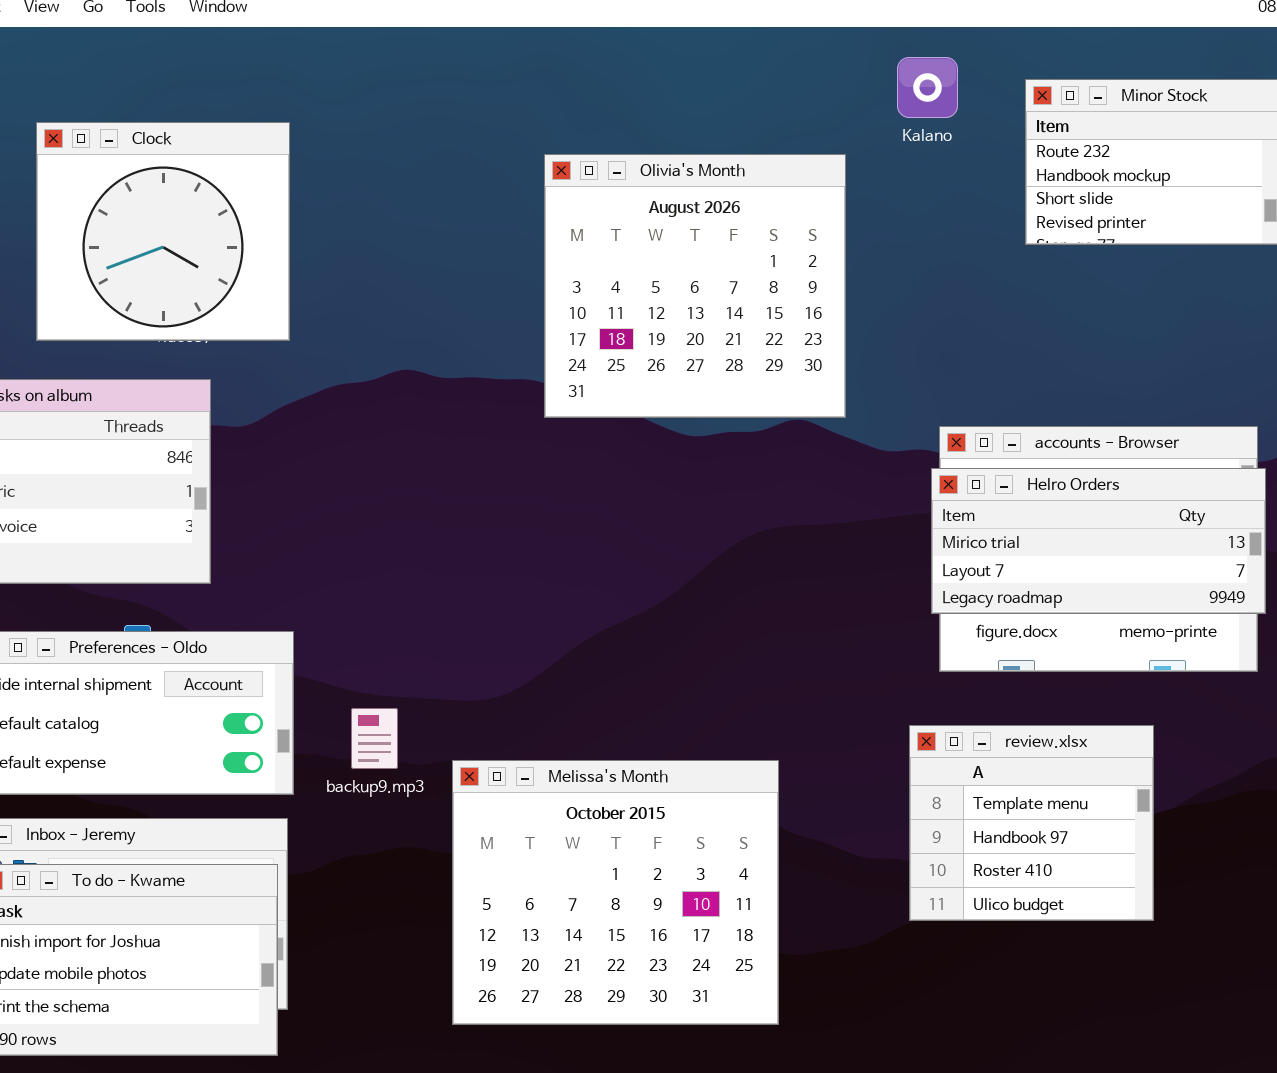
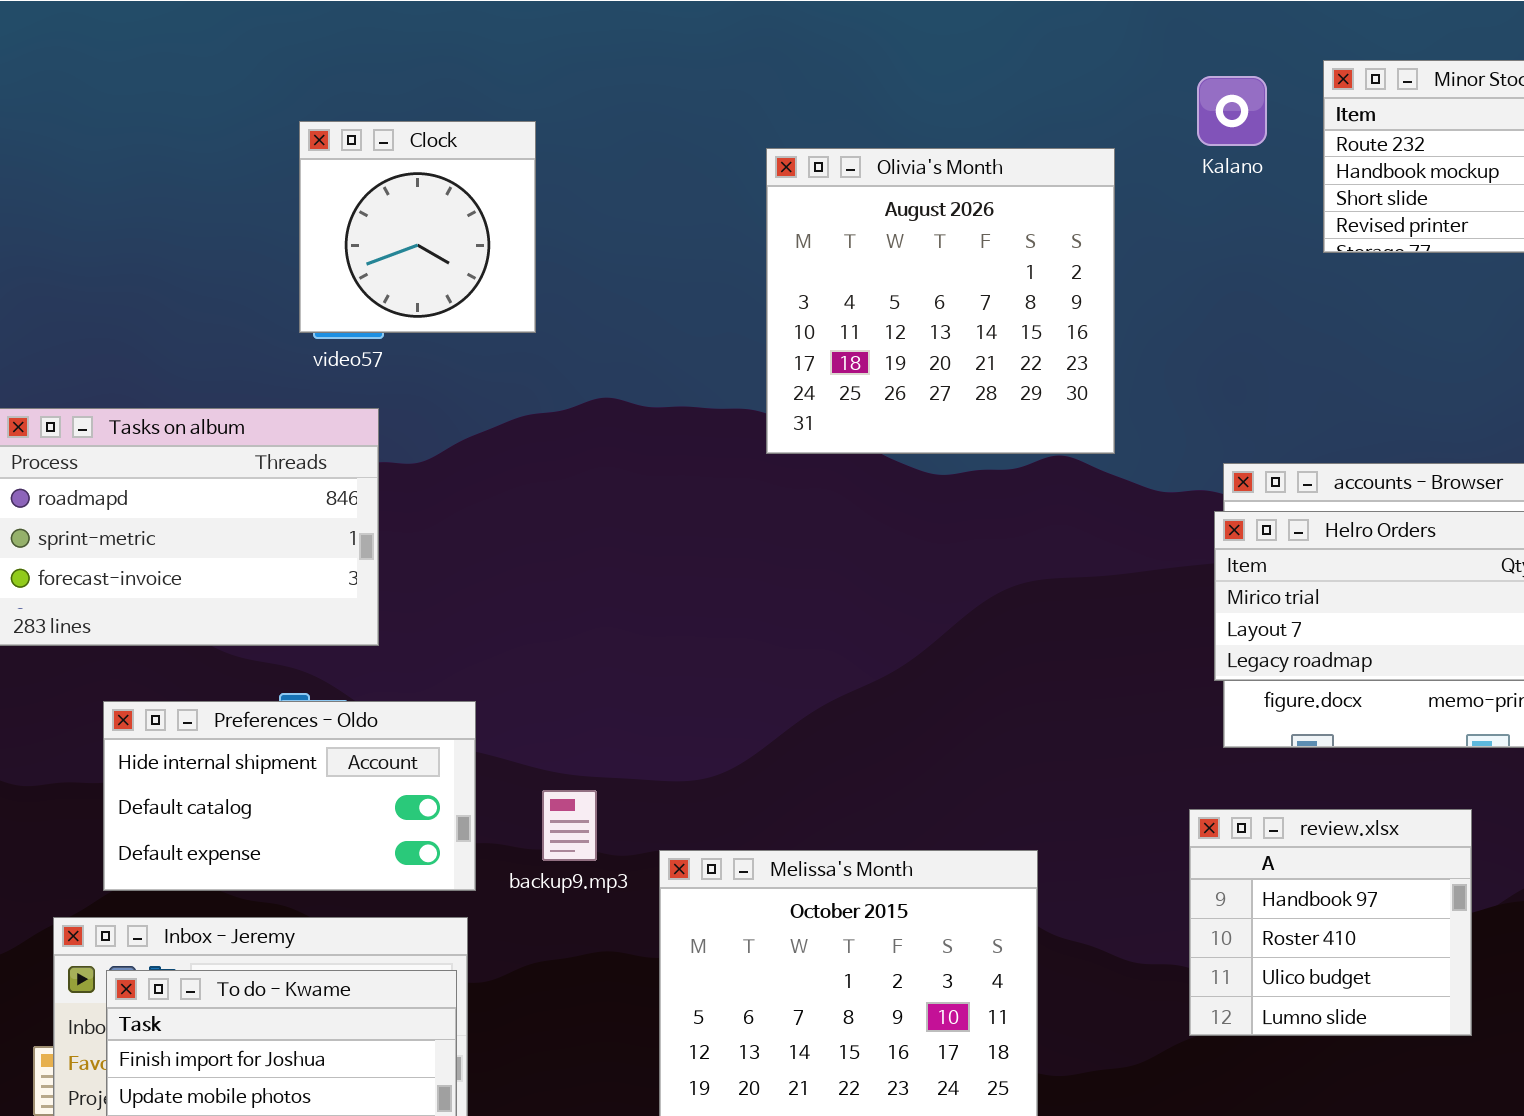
Kalano: [897,57,958,118] -> [1197,76,1267,146], moved
Clock: [36,122,290,341] -> [299,121,536,333], moved, resized
review.xlsx: [909,725,1154,921] -> [1189,809,1472,1036], scrolled down 1 row

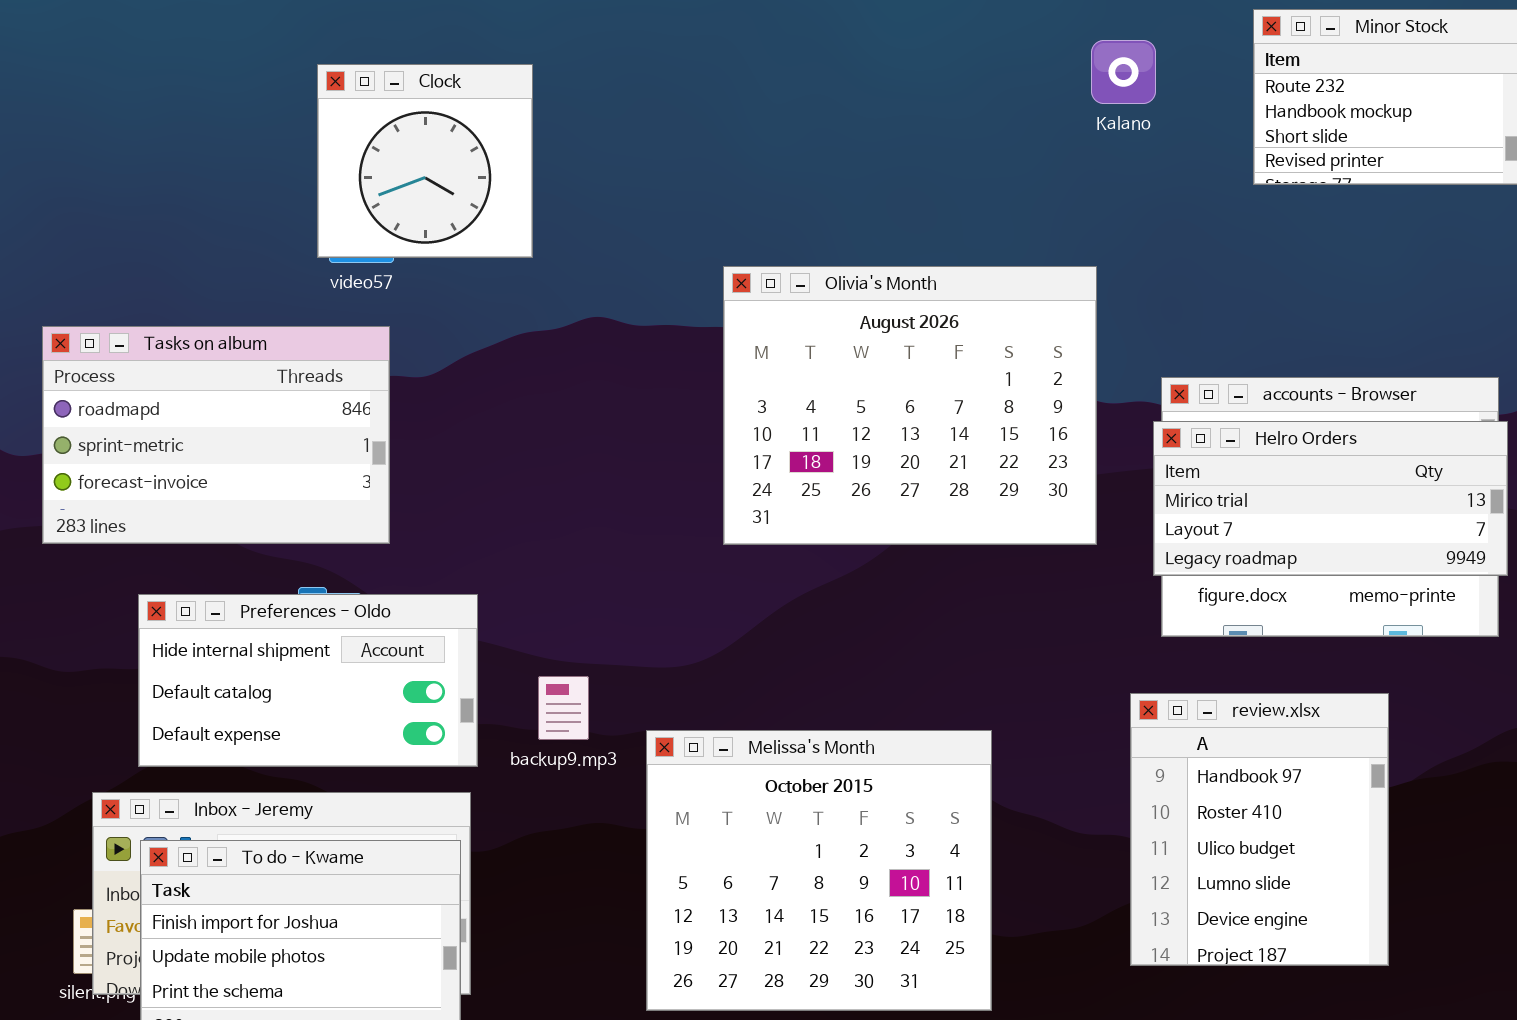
Kalano: [1197,76,1267,146] -> [1091,40,1156,104], moved
Olivia's Month: [766,148,1115,454] -> [723,266,1097,545], moved, resized
review.xlsx: [1189,809,1472,1036] -> [1130,693,1389,966], resized

